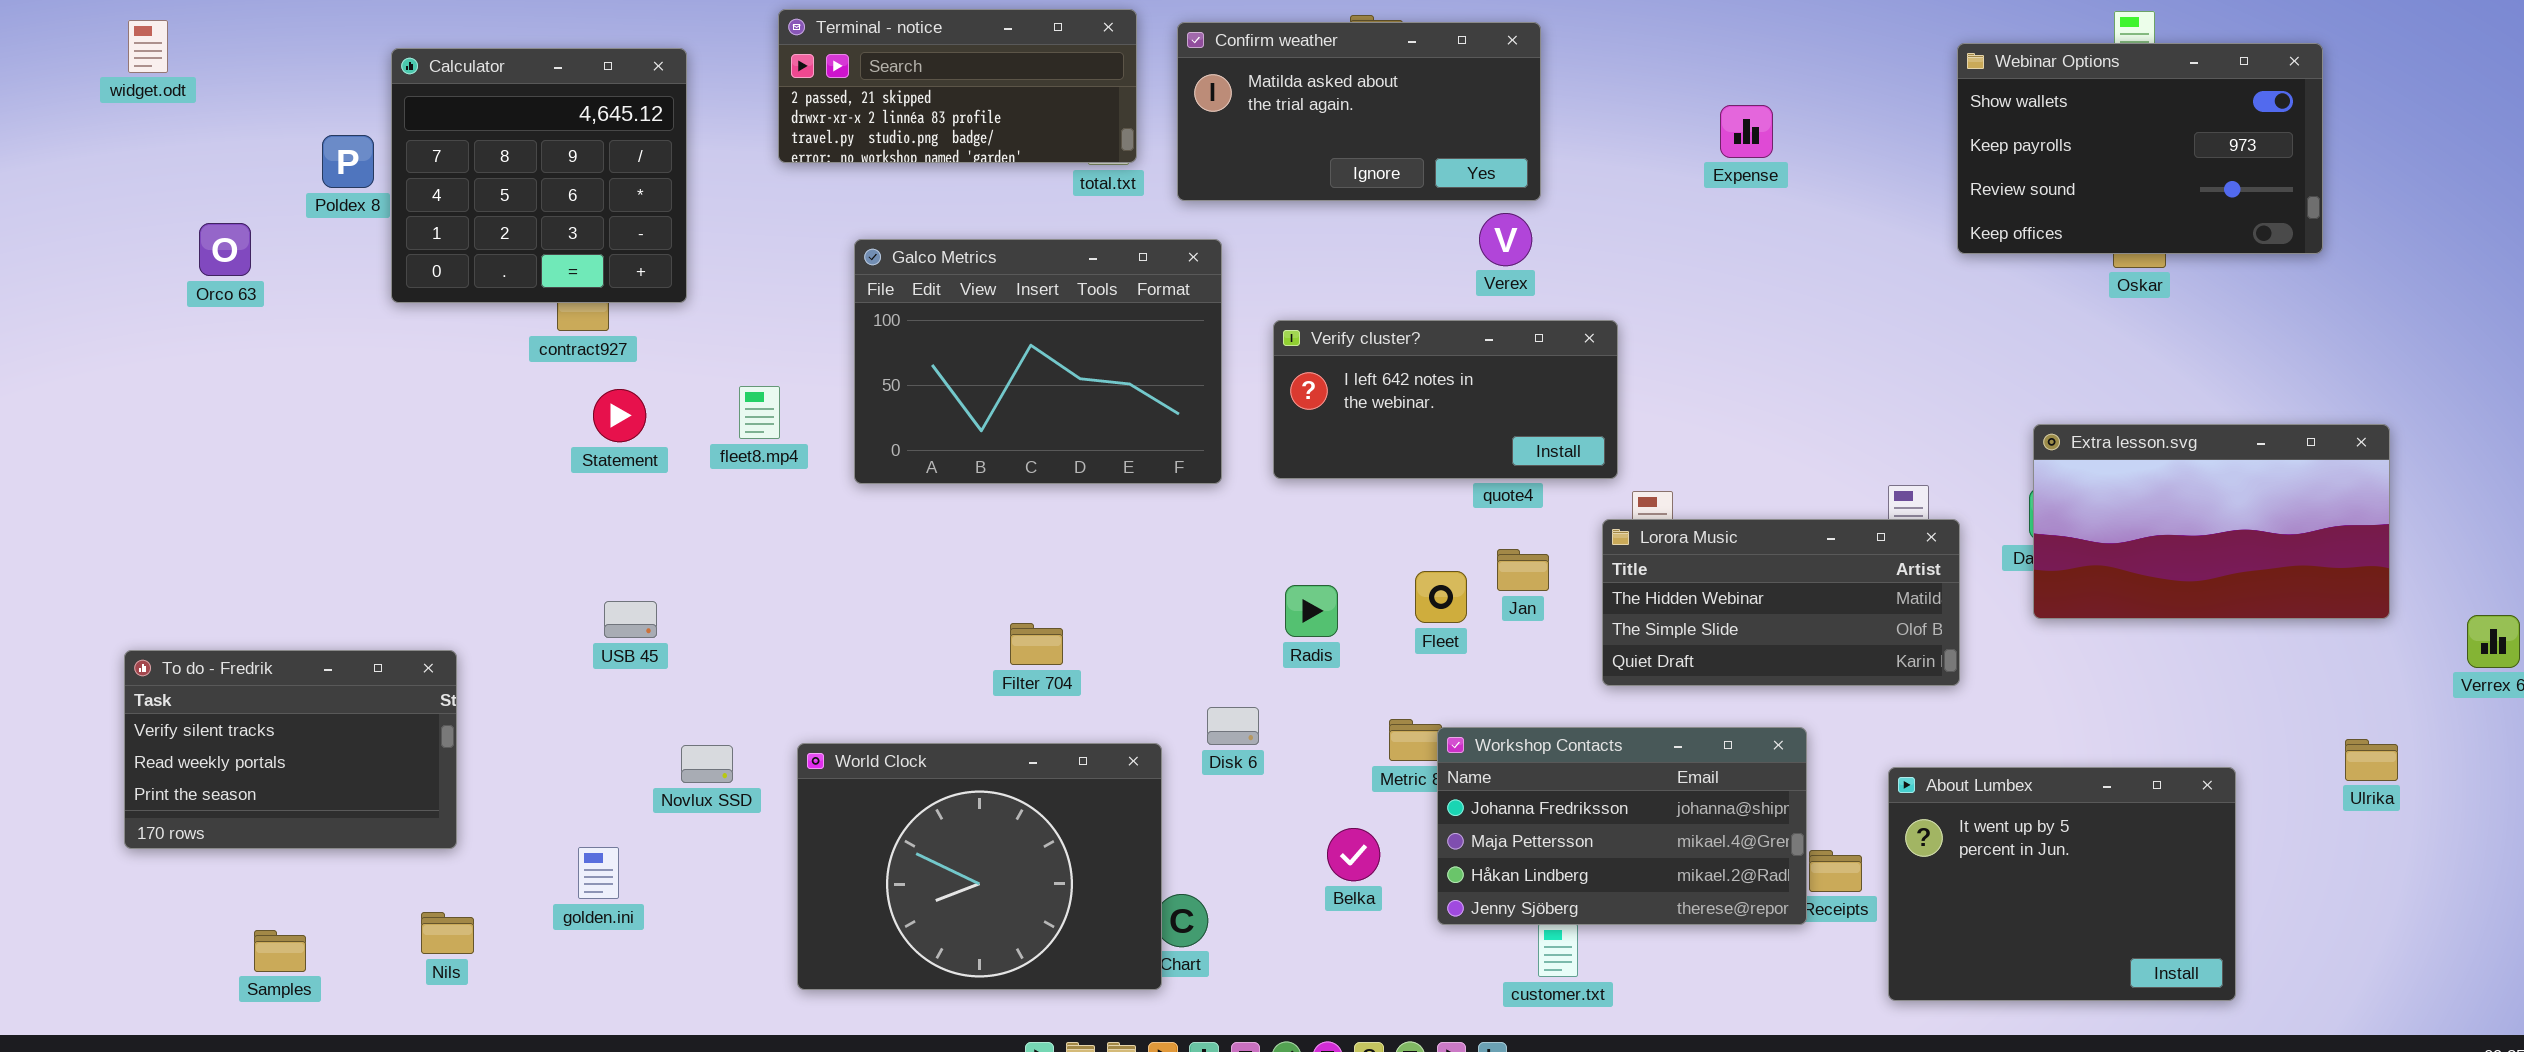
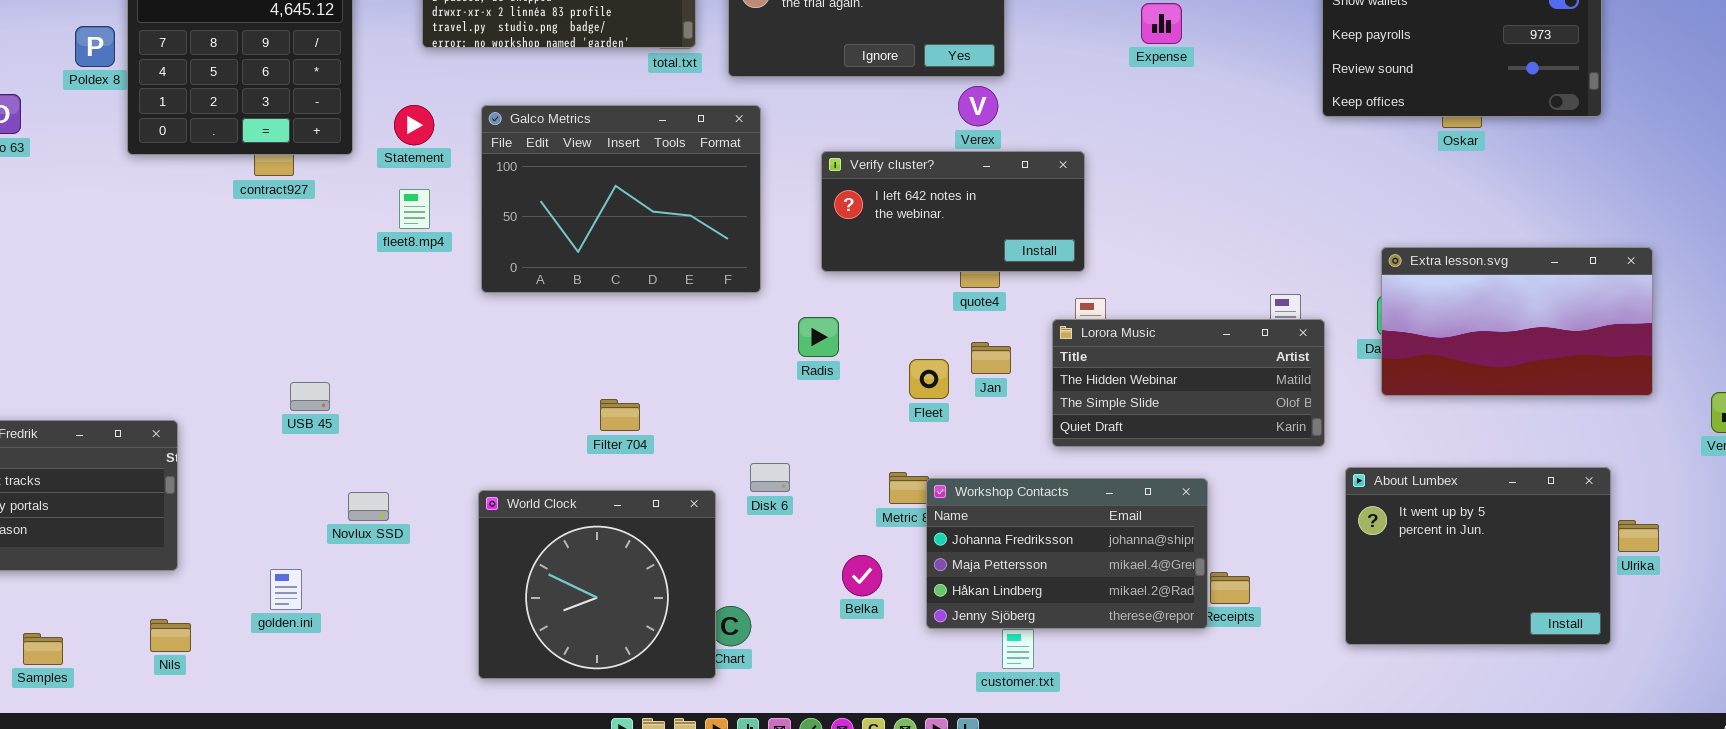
Verify cluster?: [1273,320,1618,479] -> [821,151,1085,272], moved
fleet8.mp4: [739,386,780,439] -> [399,189,430,229], moved
Statement: [593,389,646,442] -> [394,105,434,145], moved
Radis: [1285,585,1338,637] -> [798,317,839,357], moved
Ulrika: [2345,739,2398,781] -> [1618,520,1659,552], moved
World Clock: [797,743,1162,990] -> [478,490,716,679], resized
About Lumbex: [1888,767,2236,1001] -> [1345,467,1611,645], moved

